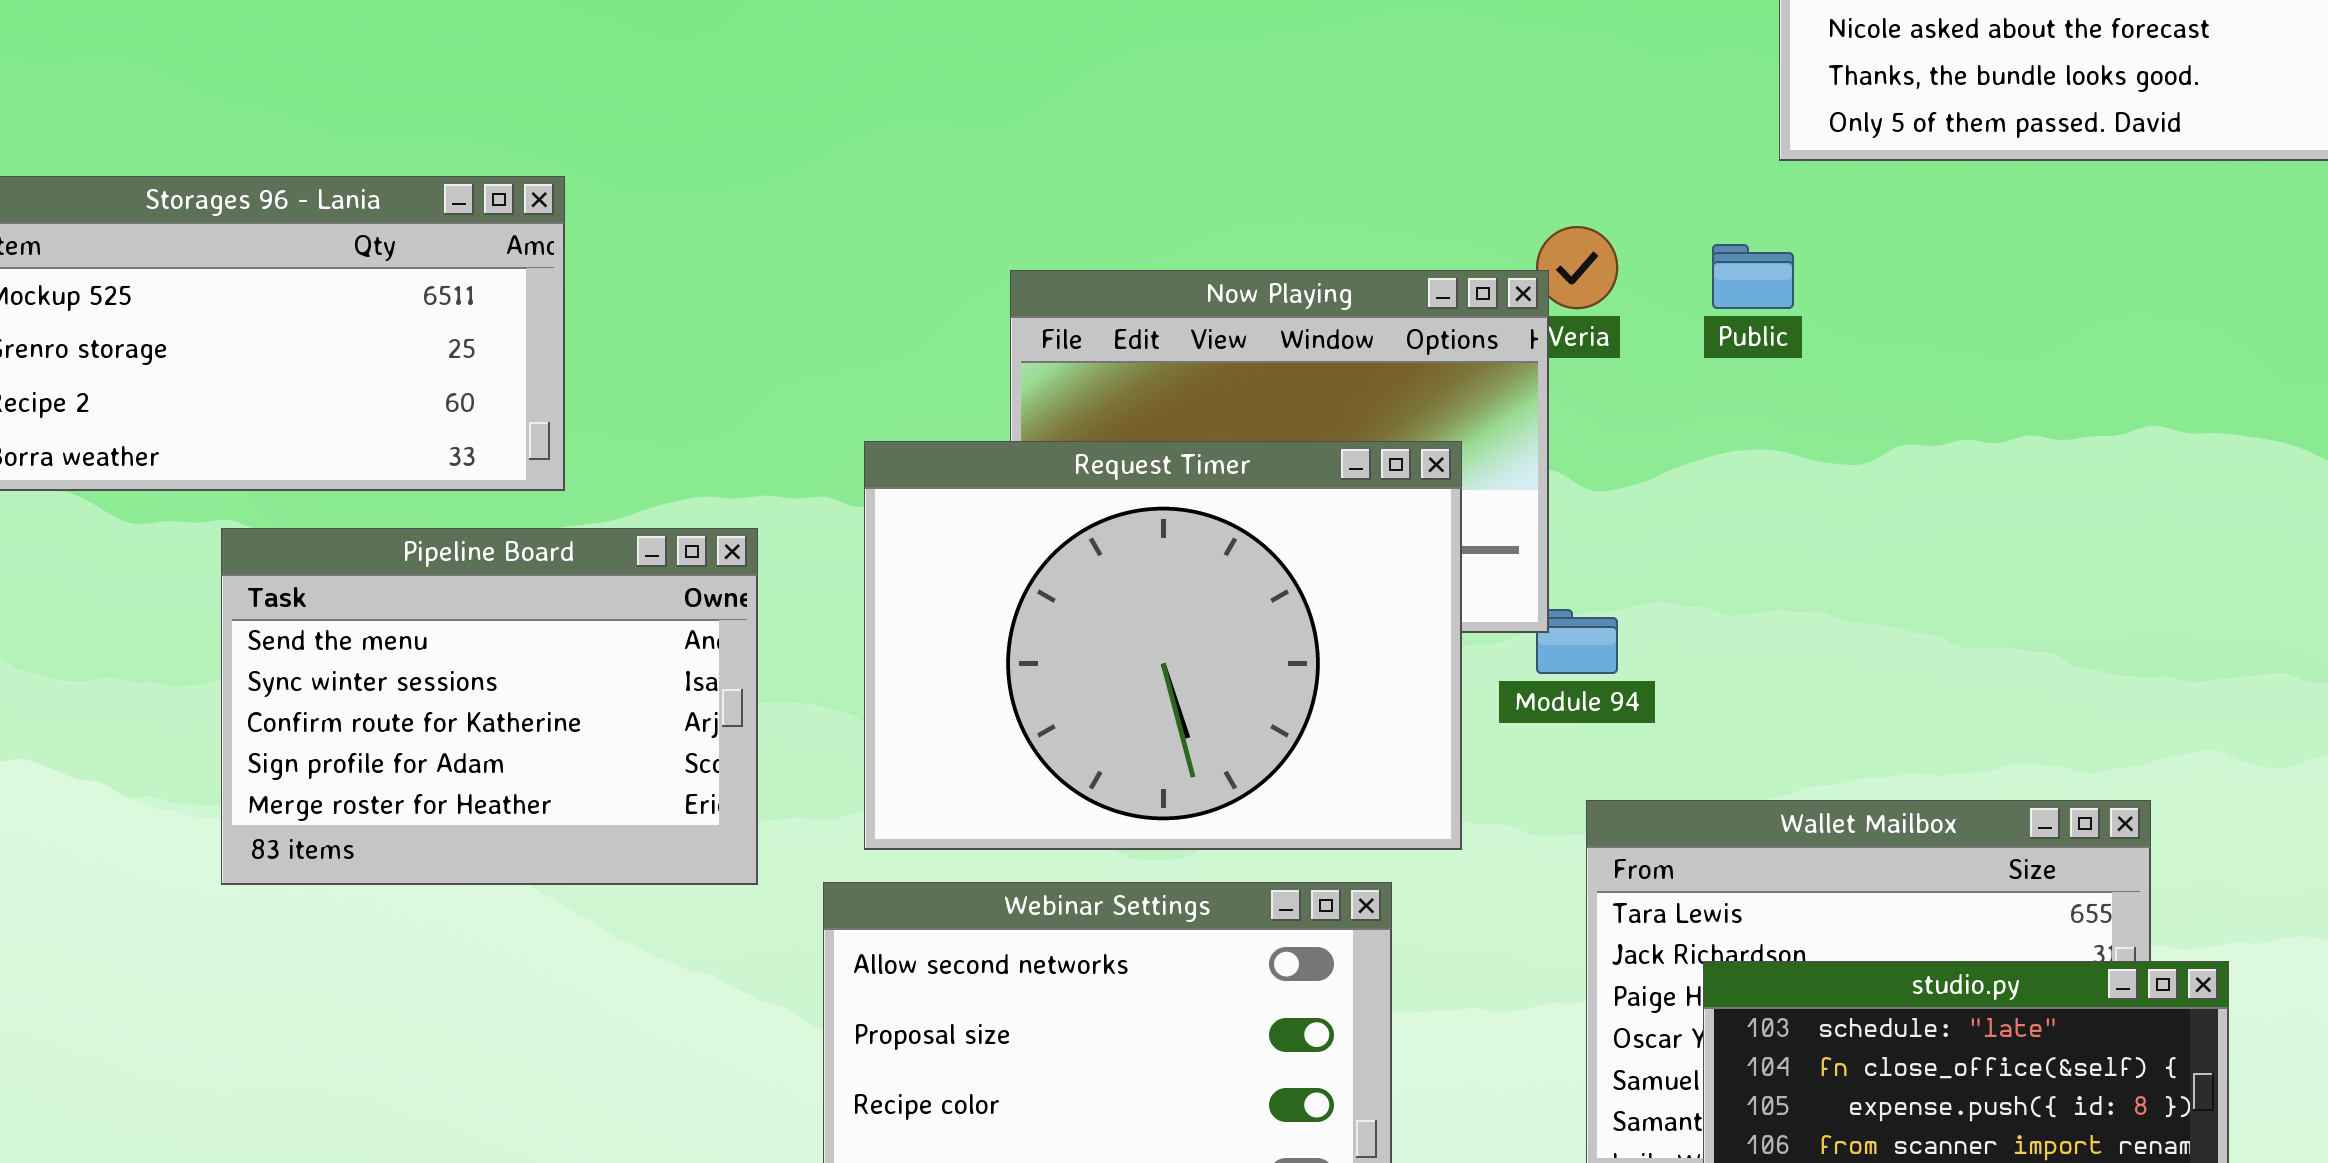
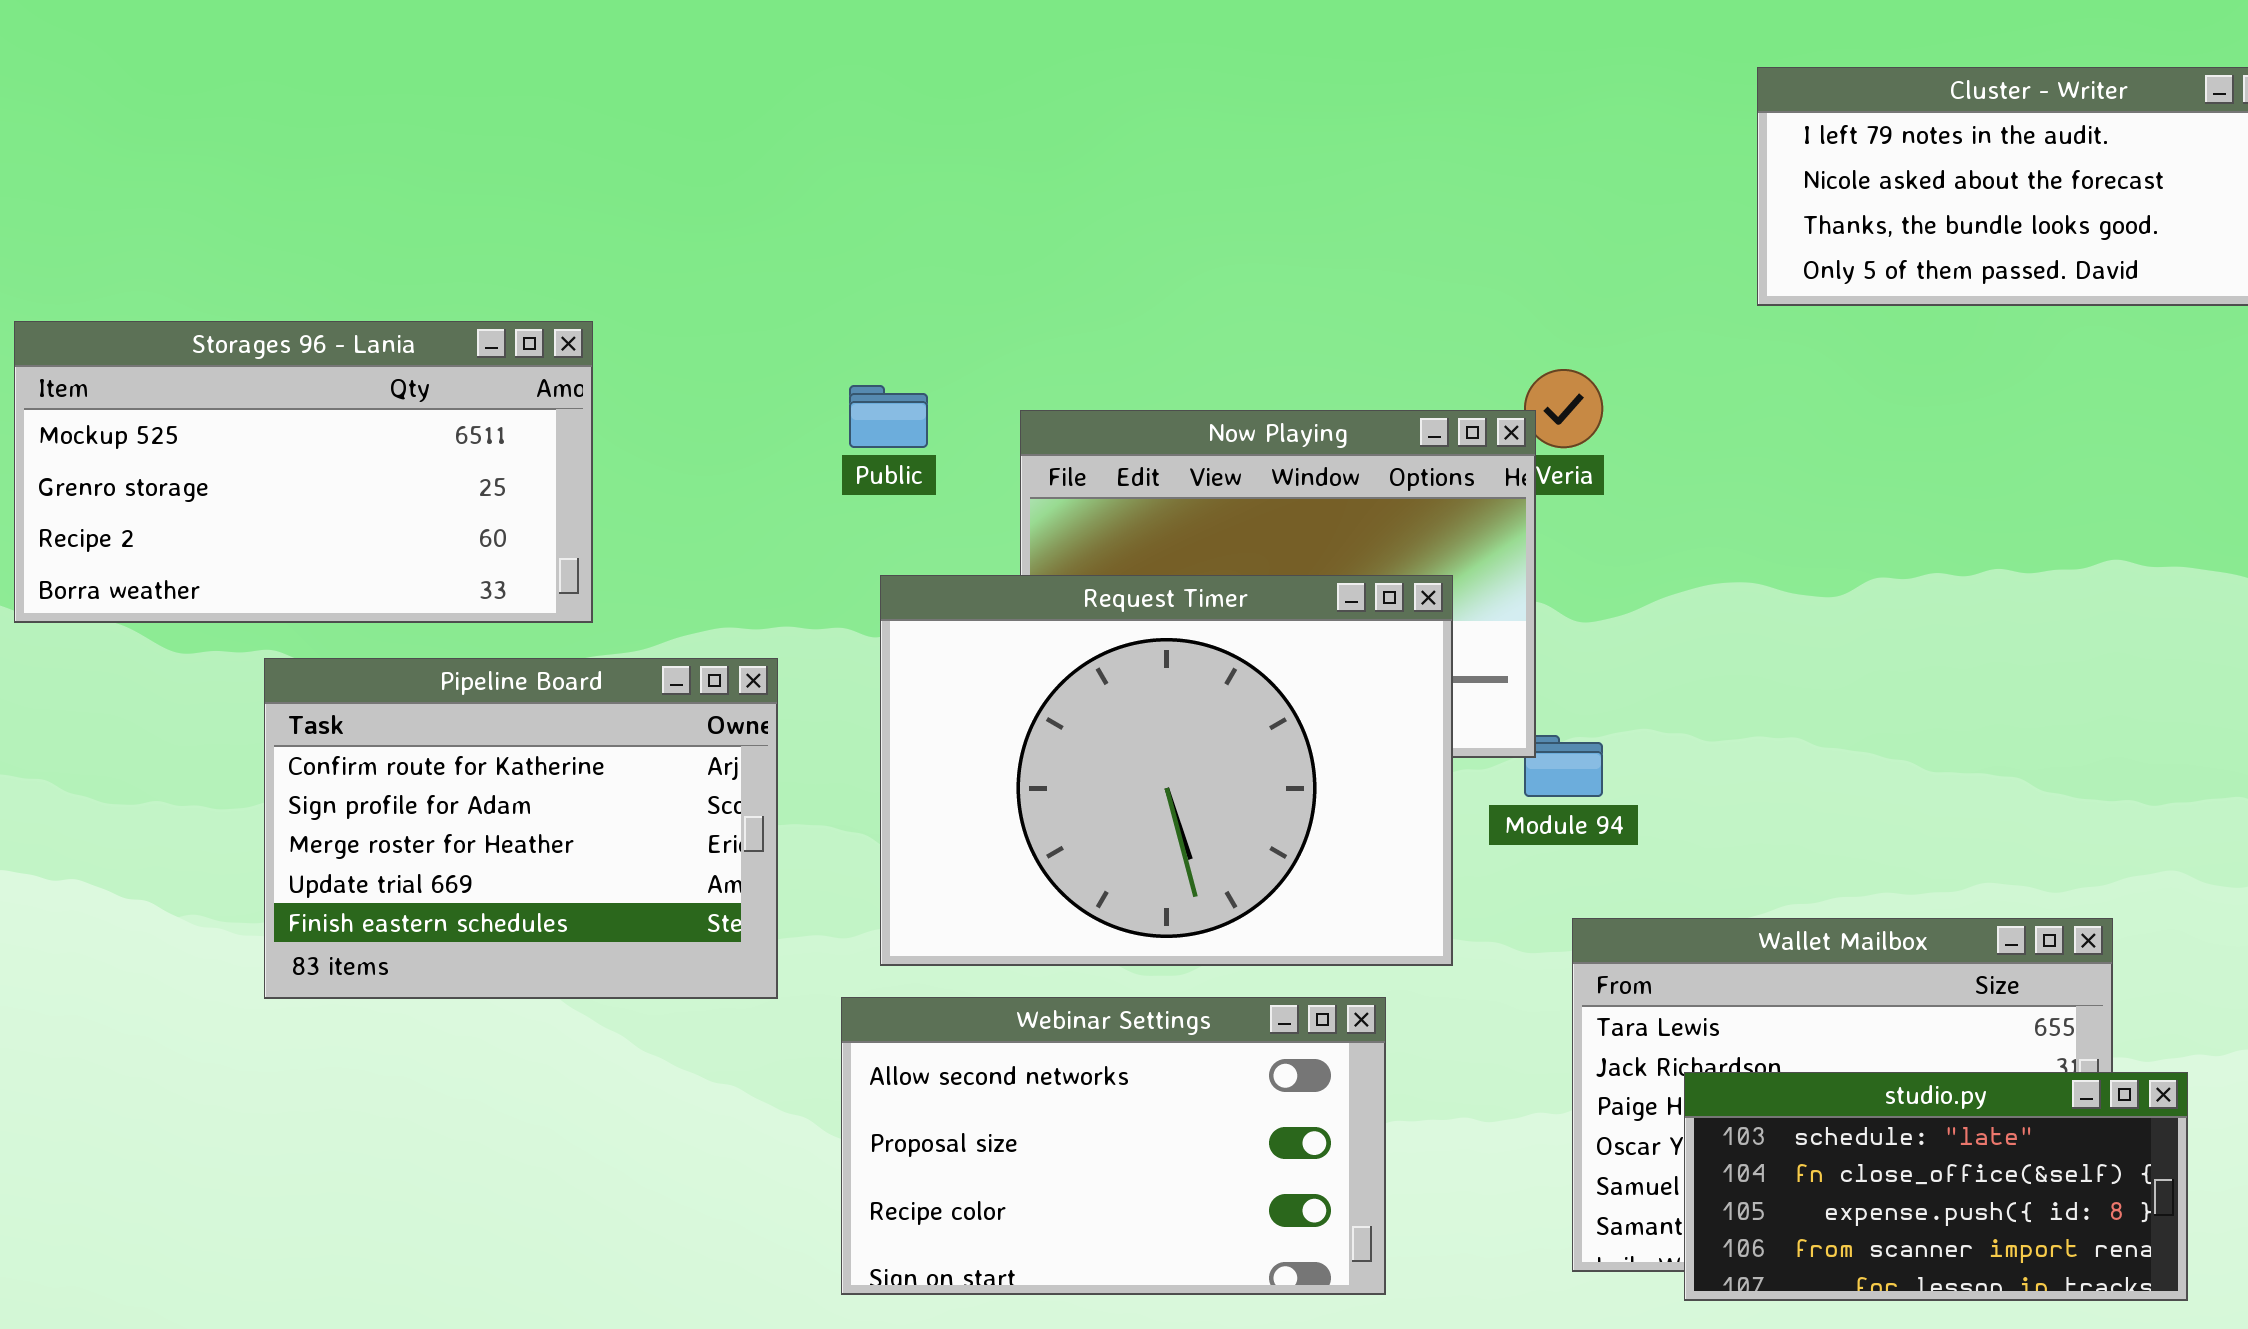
Public: [1712,244,1794,309] -> [849,385,928,448], moved
Pipeline Board: [221,528,758,885] -> [264,658,778,999], scrolled down 2 rows

